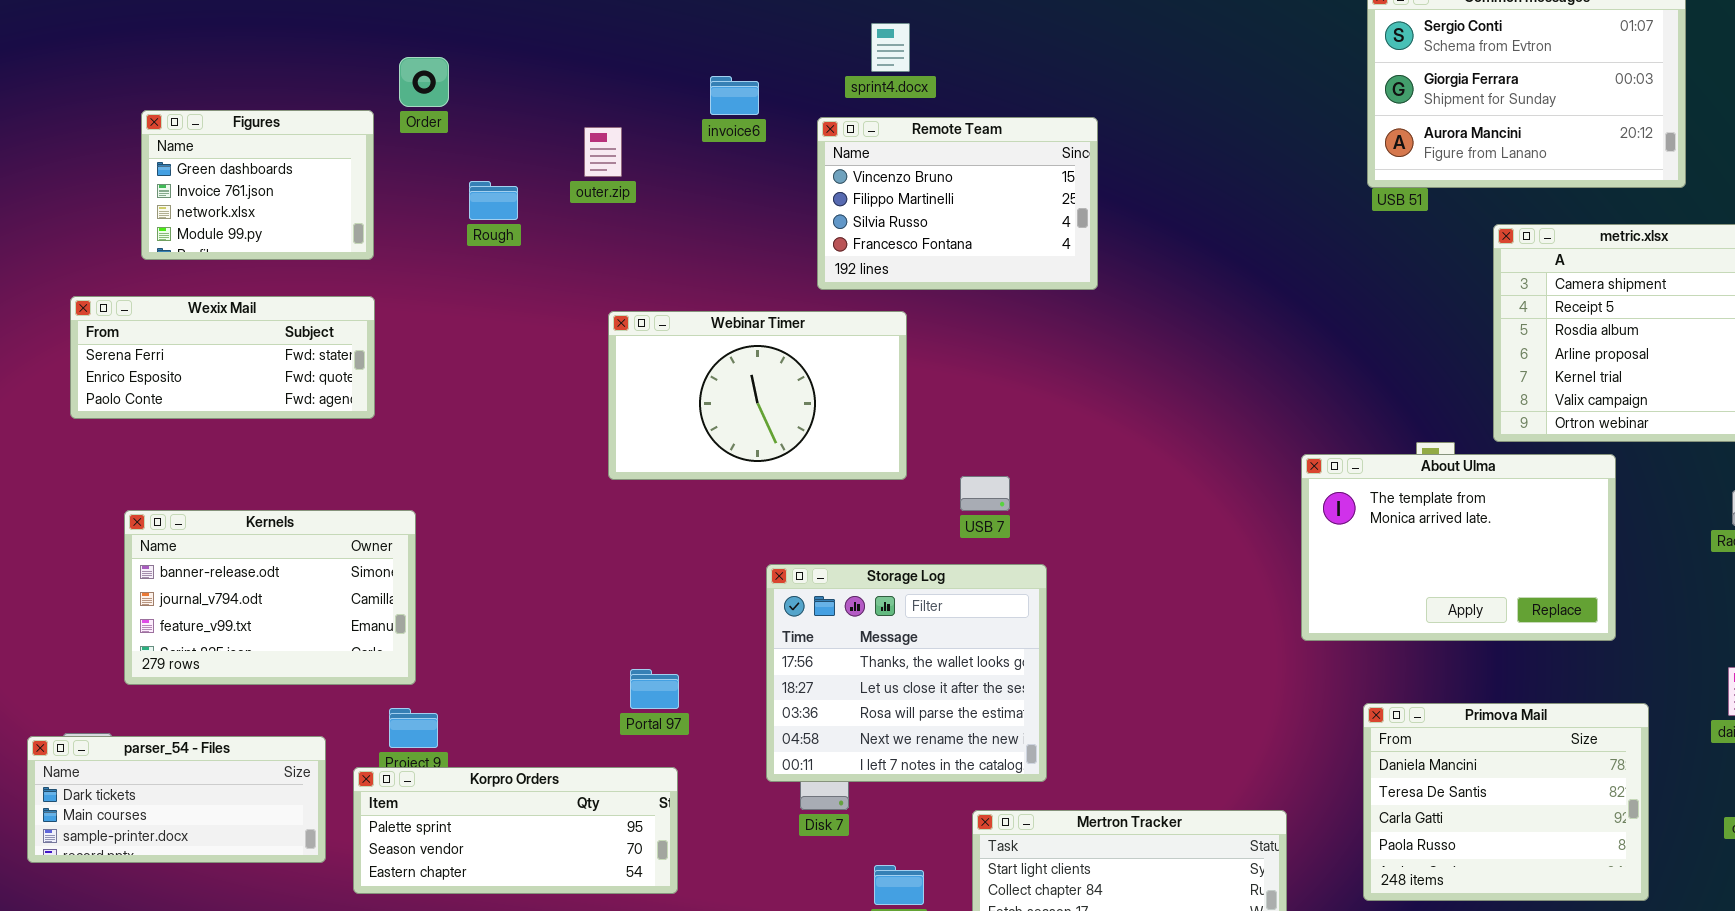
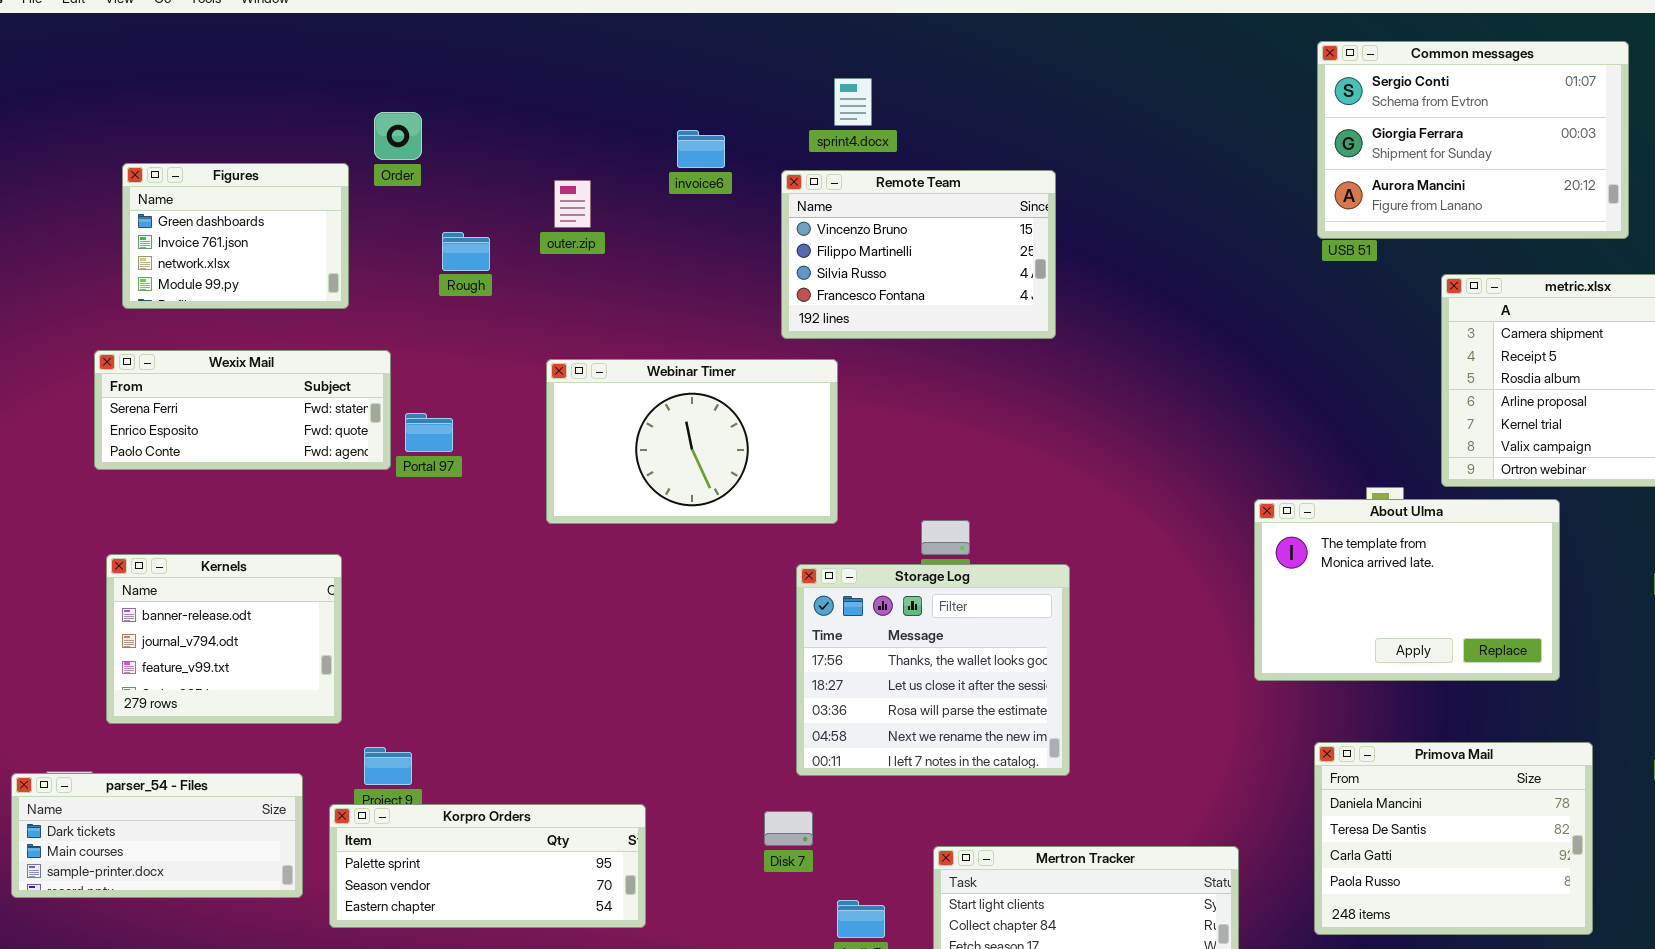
Wexix Mail: [70,296,375,419] -> [94,350,391,470], moved
Webinar Timer: [608,311,907,480] -> [546,359,838,524], moved
Kernels: [124,510,416,685] -> [106,554,342,724], resized
Storage Log: [766,564,1047,782] -> [796,564,1070,776], moved
Portal 97: [630,669,679,709] -> [405,413,453,452], moved

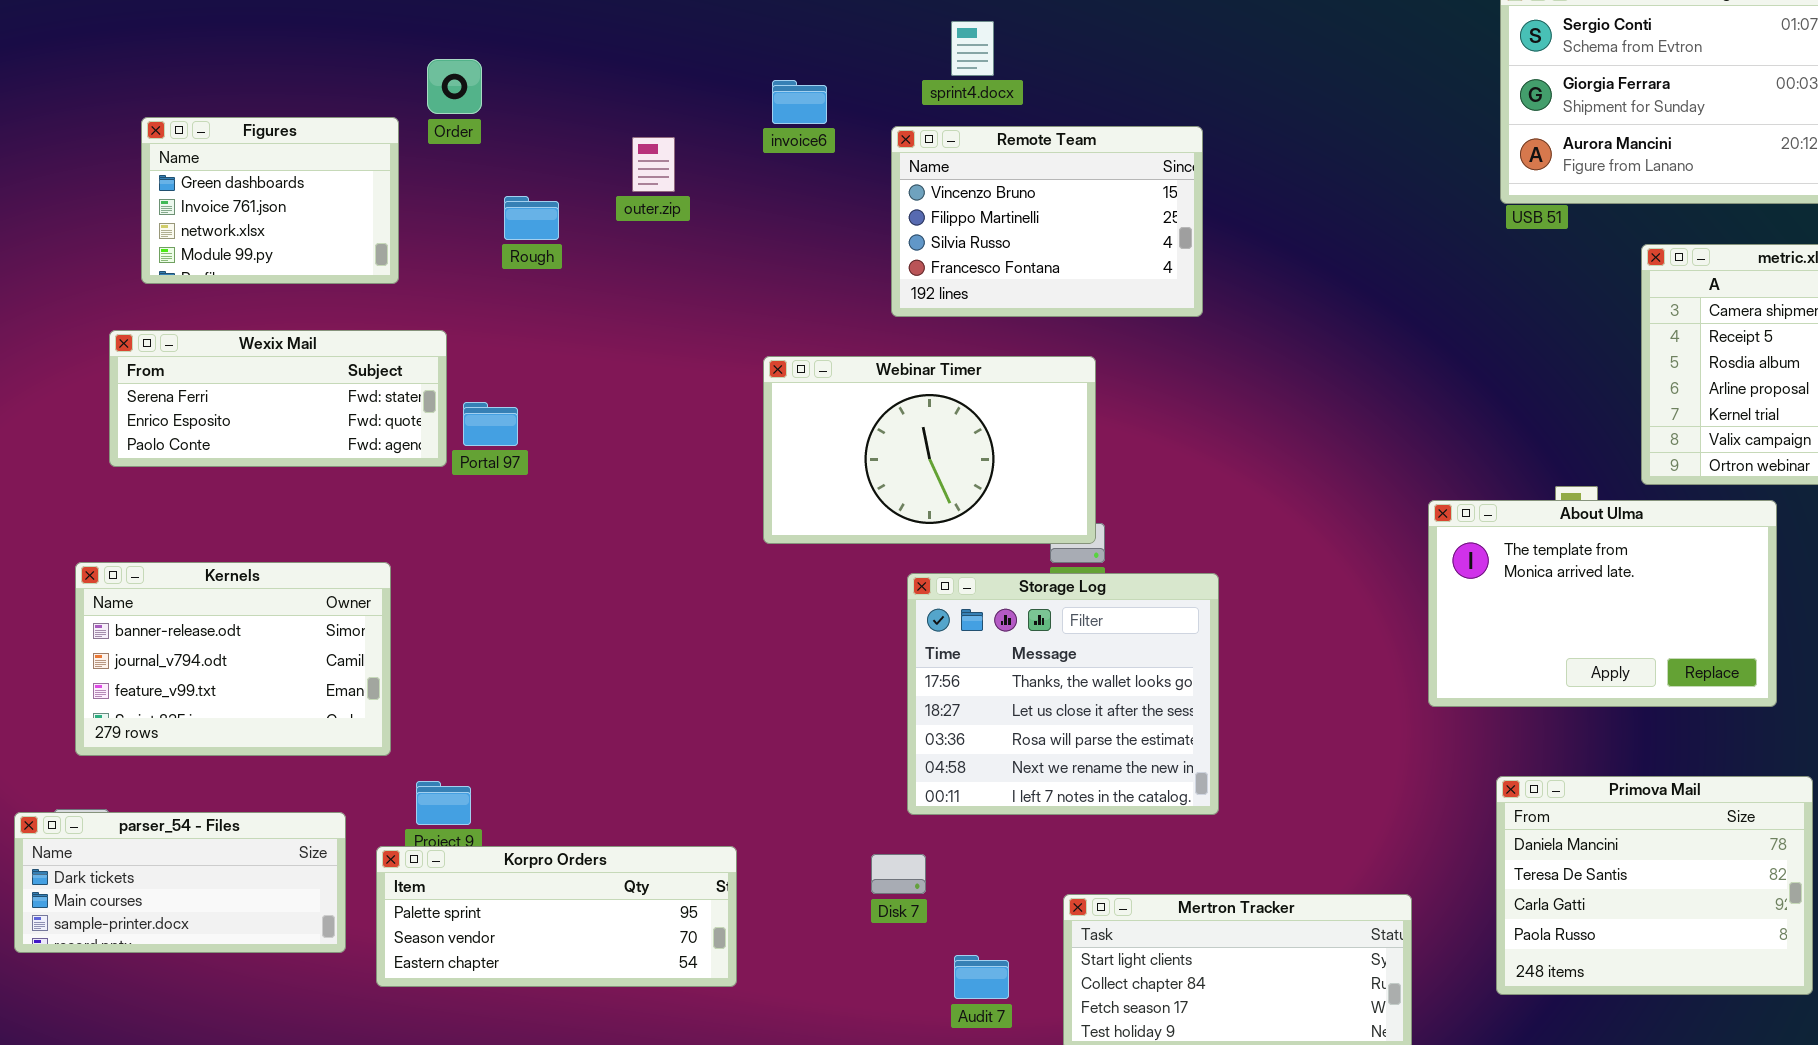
Webinar Timer: [546,359,838,524] -> [763,356,1096,544], moved
Kernels: [106,554,342,724] -> [75,562,391,756], resized

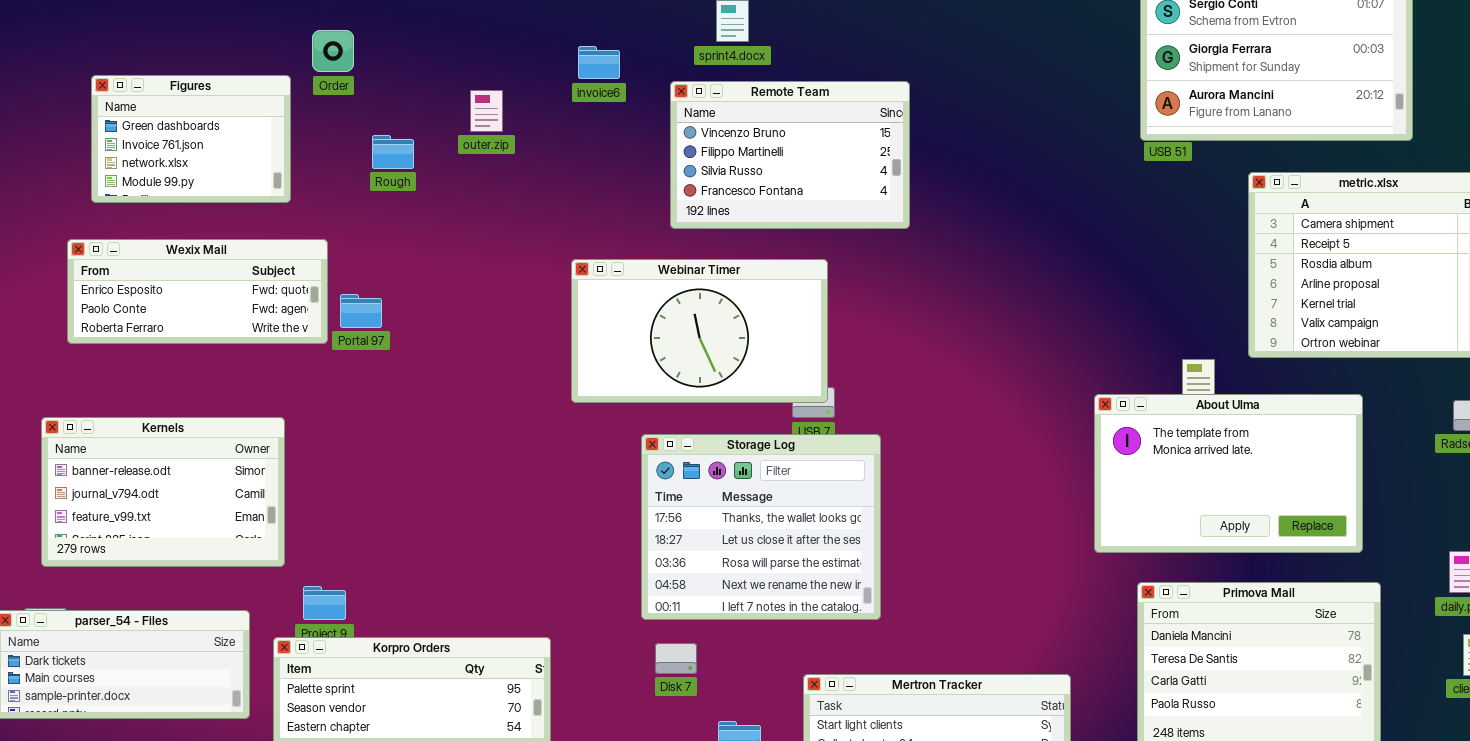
Wexix Mail: [109,330,447,467] -> [67,239,328,344], scrolled down 1 row
About Ulma: [1428,500,1777,707] -> [1094,394,1363,553], moved
Storage Log: [907,573,1219,815] -> [641,434,881,620], moved

